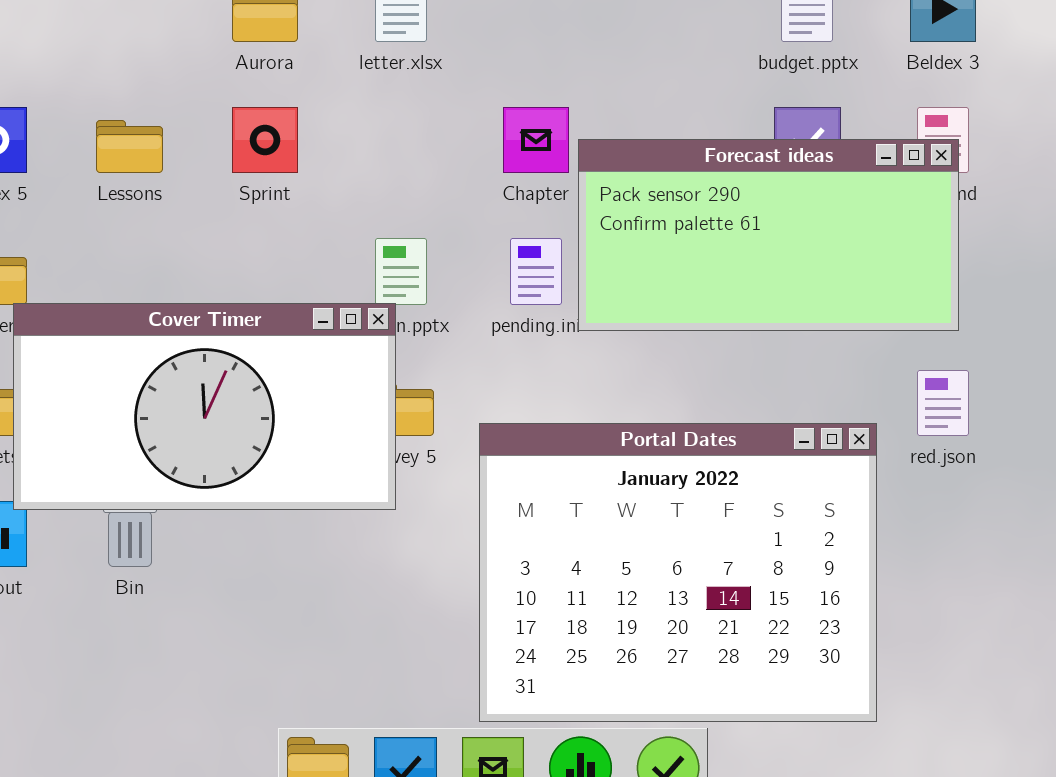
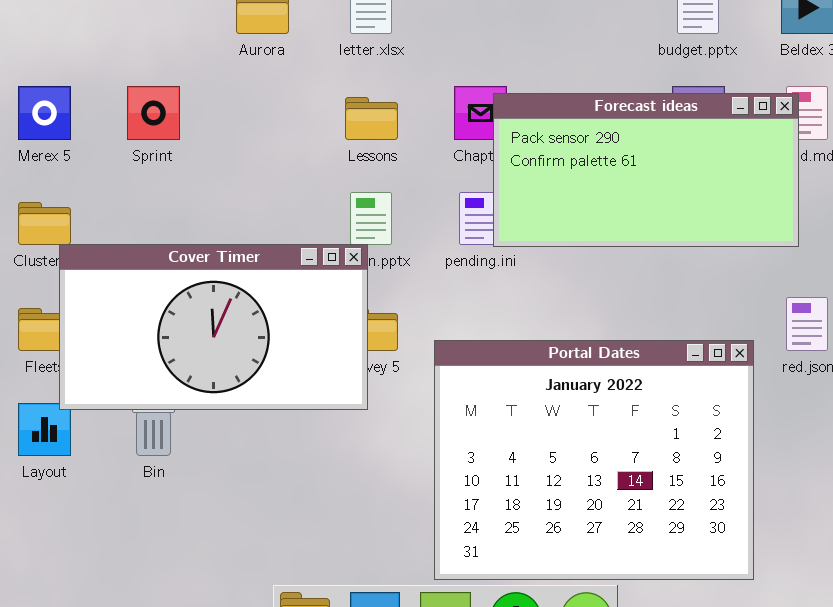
Sprint: [232,107,298,173] -> [127,86,180,140], moved
Lessons: [96,120,163,173] -> [345,97,398,140], moved
Forecast ideas: [578,139,959,331] -> [493,93,799,247], moved

